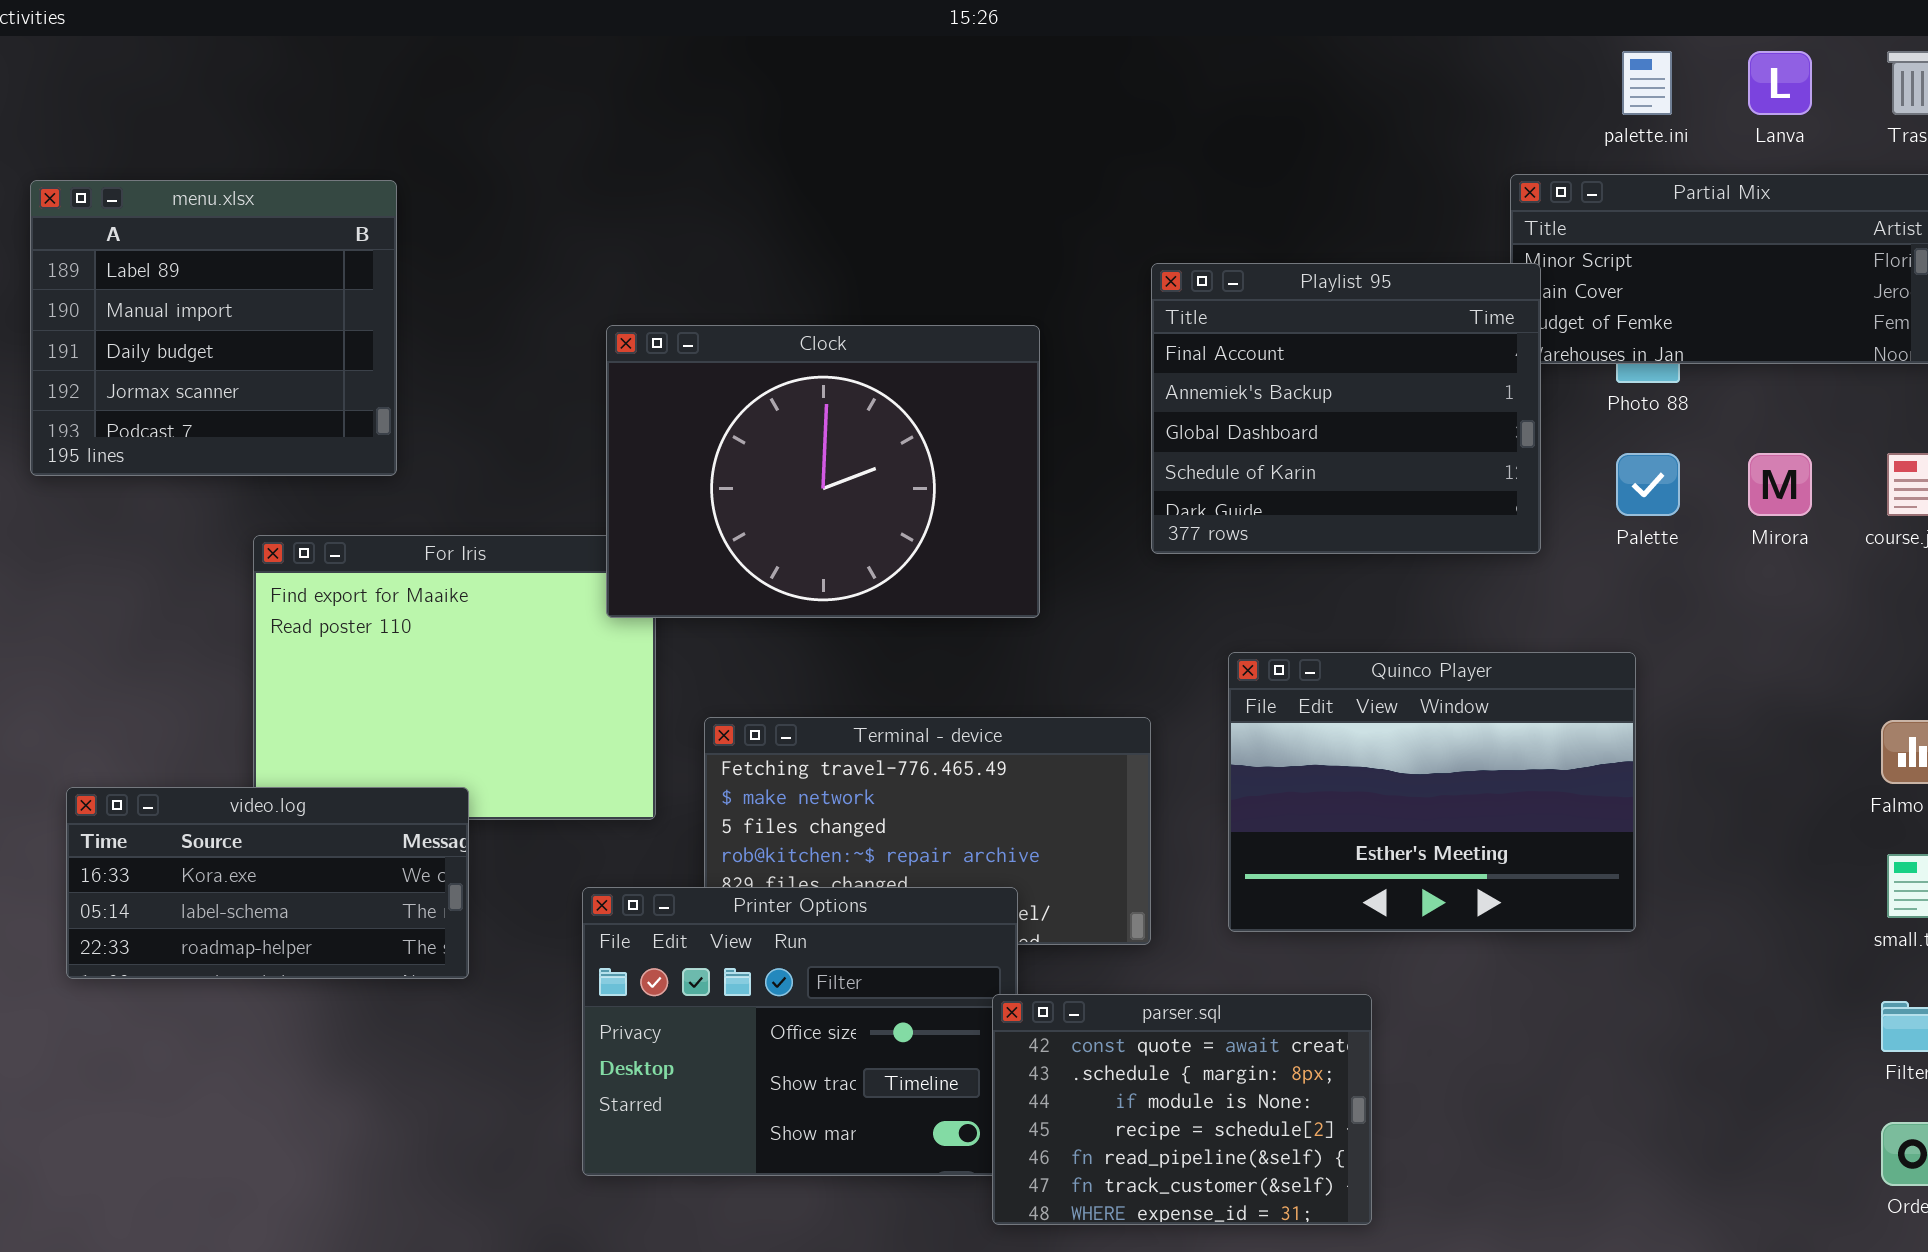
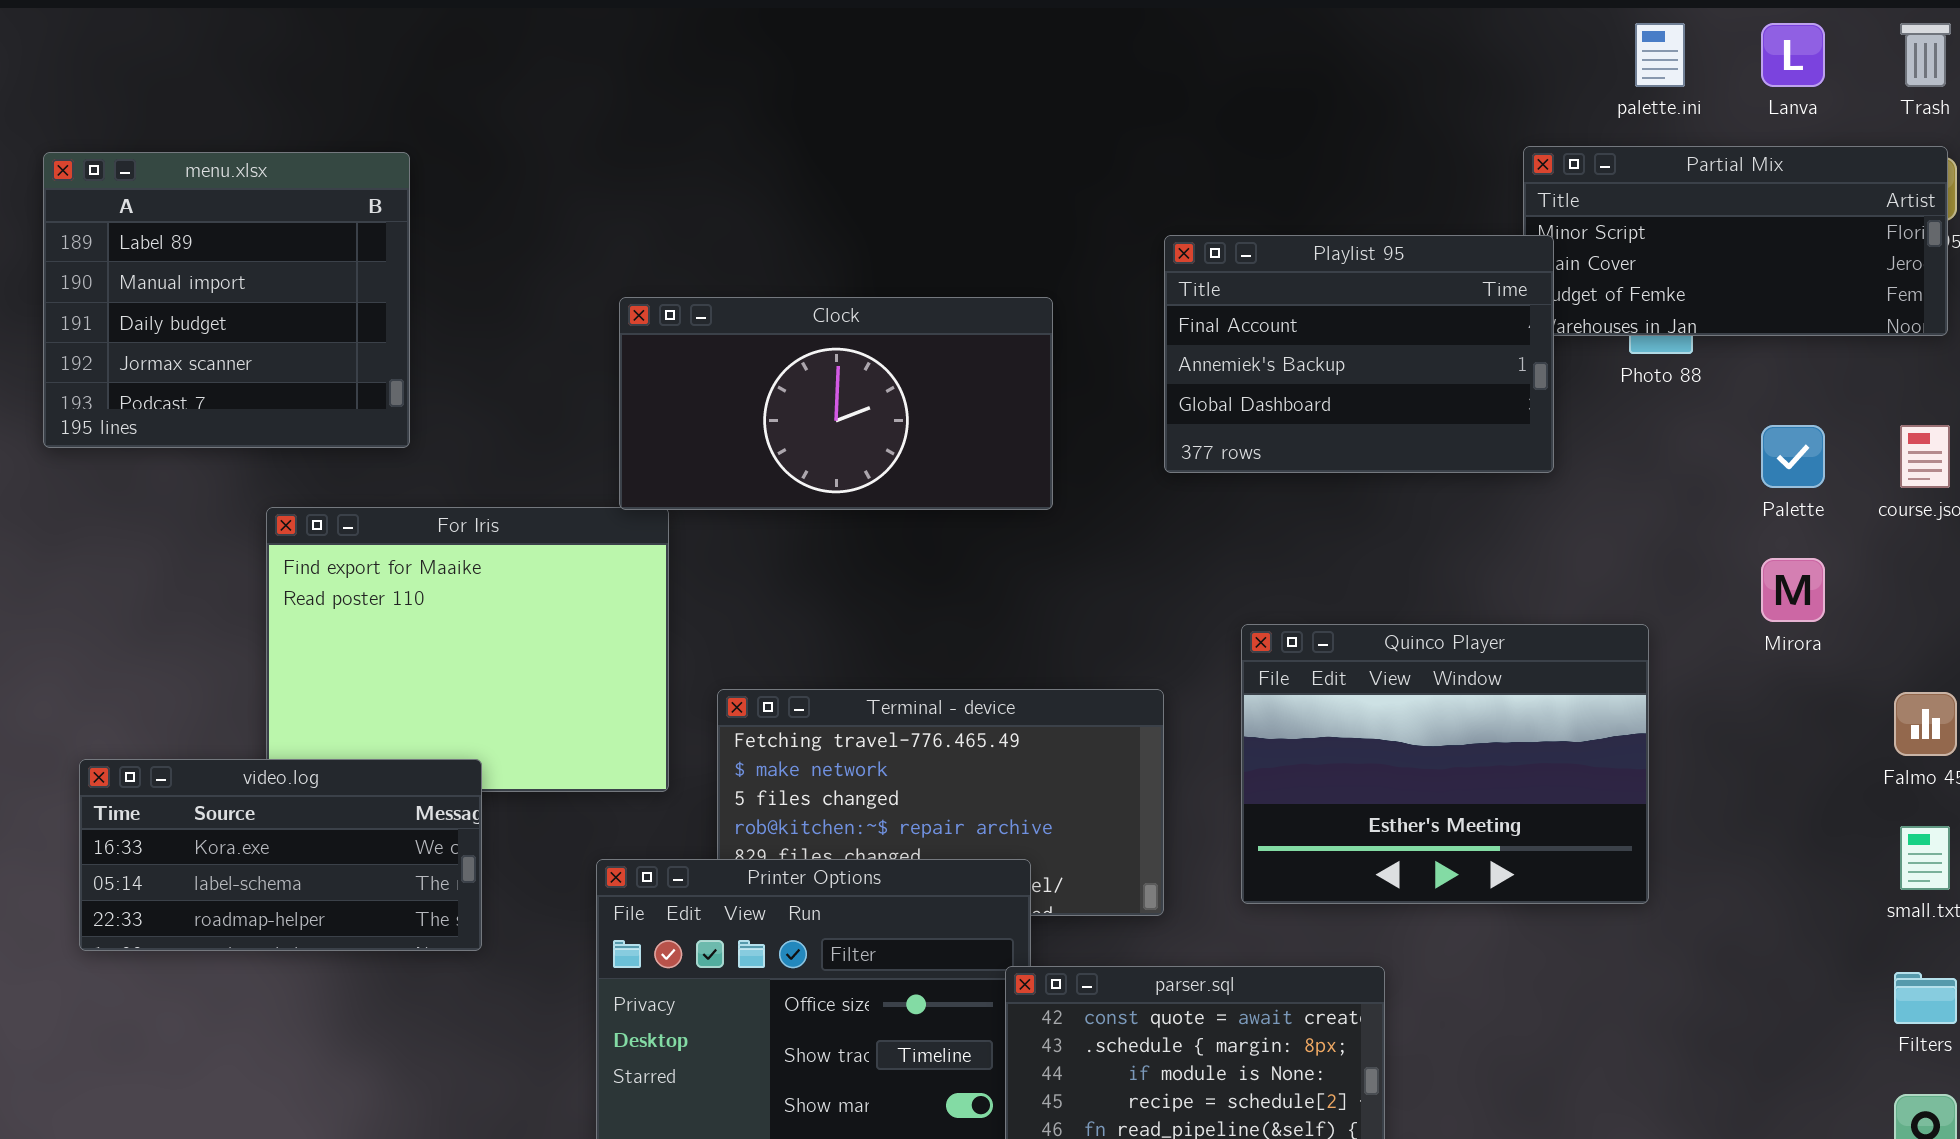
Playlist 95: [1151,263,1541,554] -> [1164,235,1554,473], resized
Clock: [606,325,1040,618] -> [619,297,1053,510], resized
Palette: [1616,453,1680,516] -> [1761,425,1825,488], moved
Mirora: [1748,453,1812,516] -> [1761,558,1825,622], moved

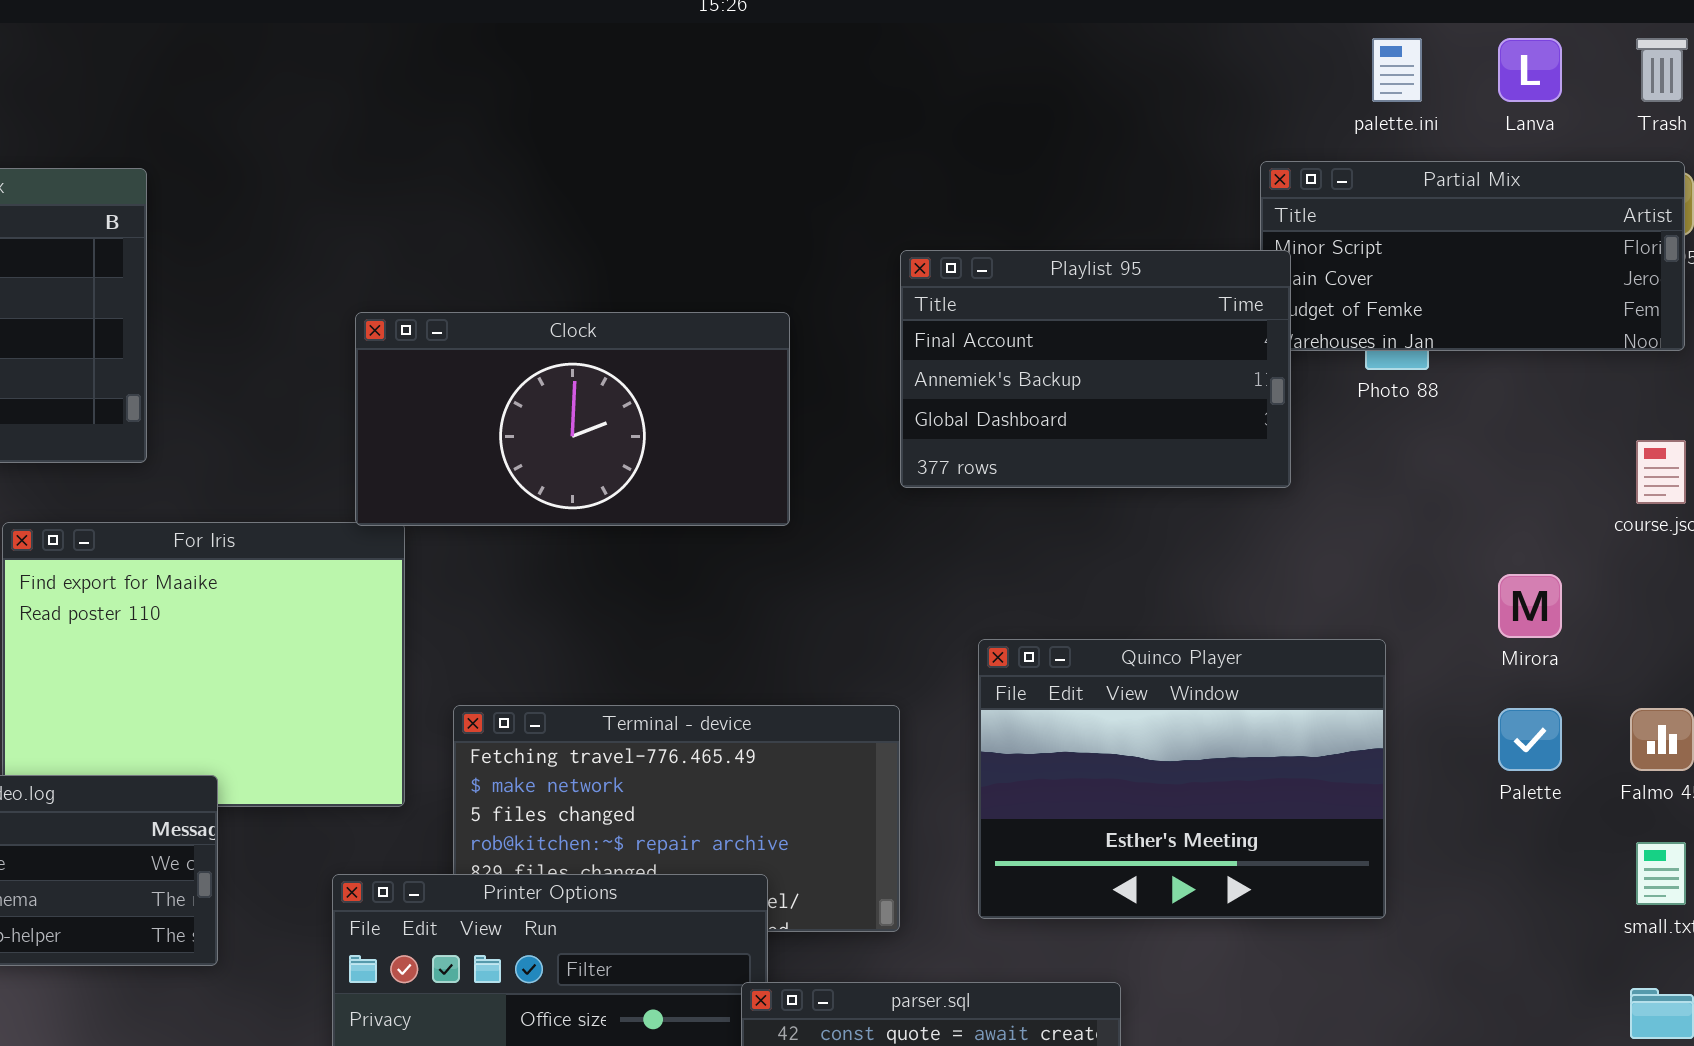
Palette: [1761,425,1825,488] -> [1498,708,1562,771], moved

